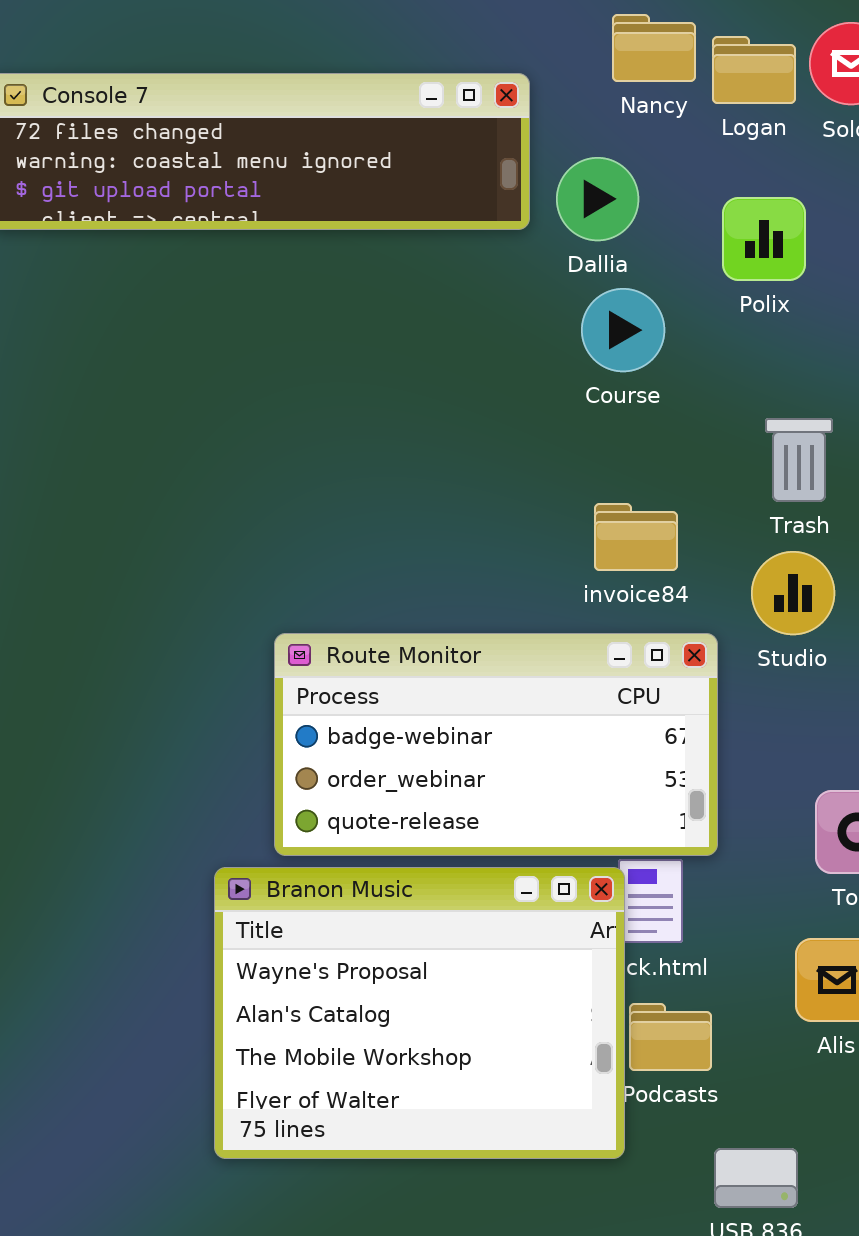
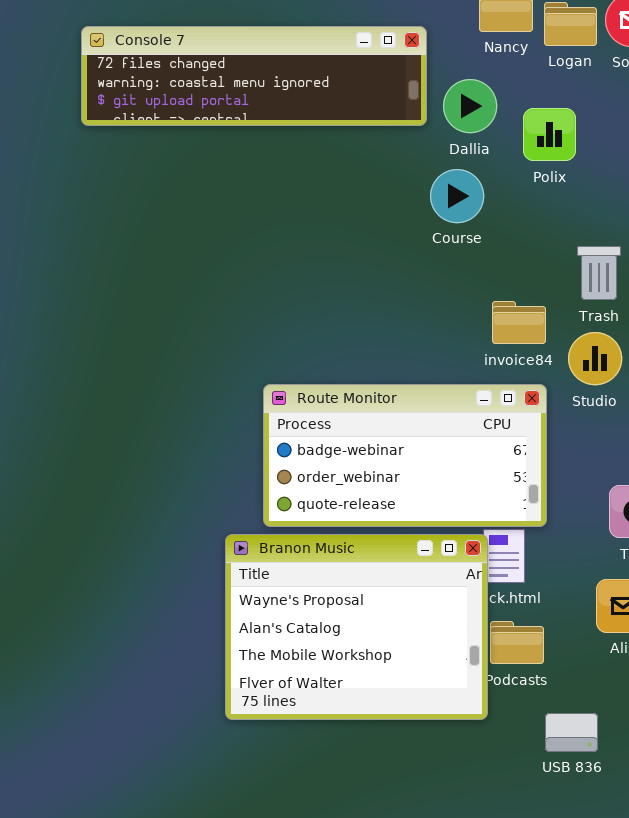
Polix: [722,197,806,281] -> [523,108,576,161], moved
Course: [581,288,665,372] -> [430,169,484,223], moved
invoice84: [594,503,678,571] -> [492,301,546,344], moved

